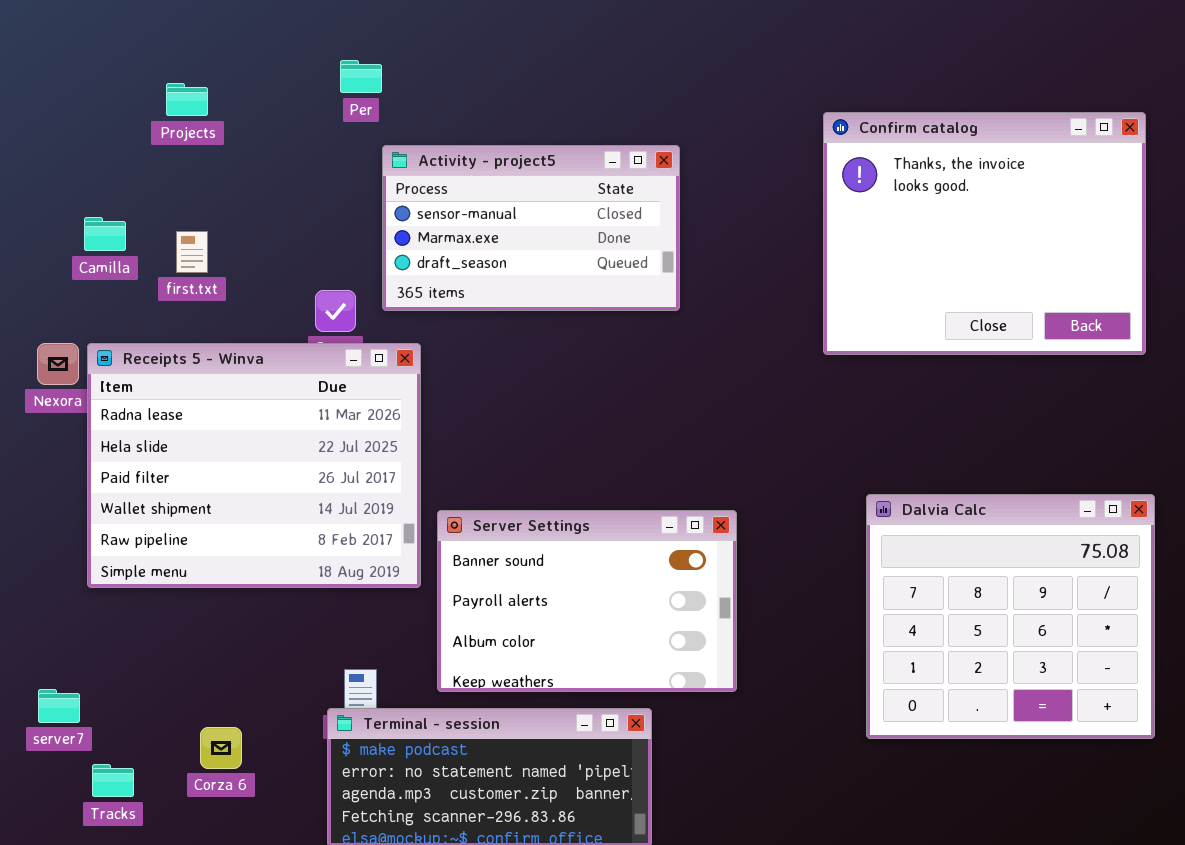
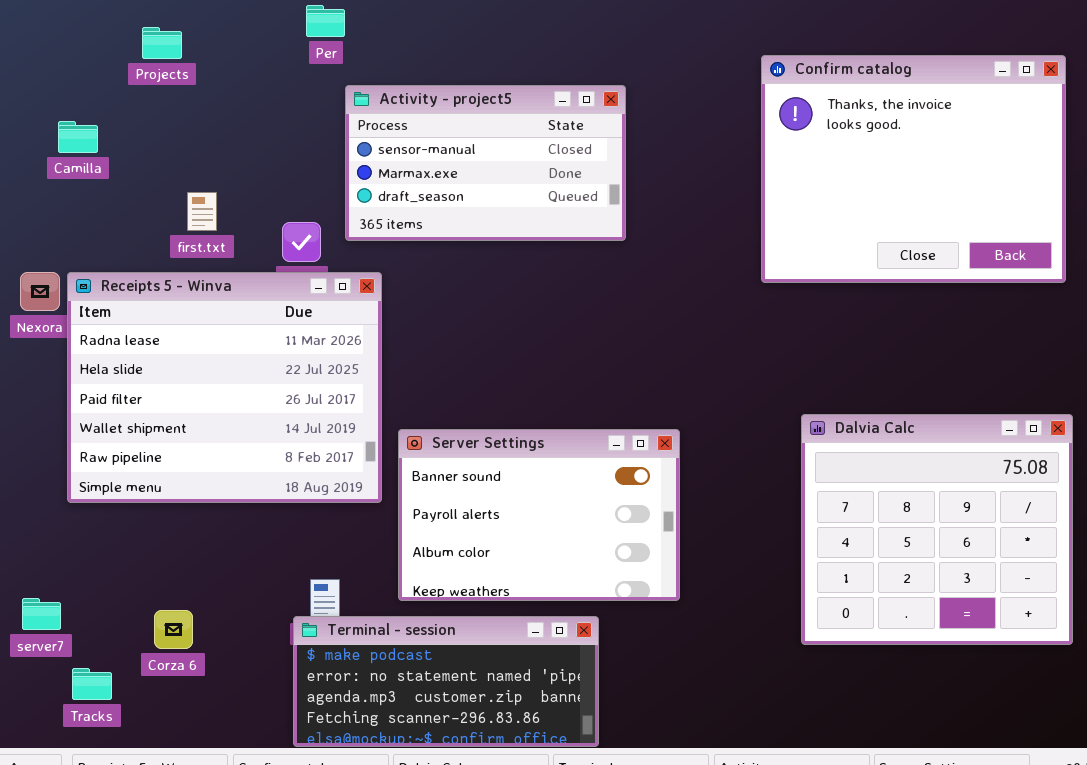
Camilla: [84,217,126,251] -> [58,121,98,153], moved
first.txt: [176,231,208,273] -> [187,192,217,231], moved
Corza 6: [200,727,242,769] -> [154,610,193,649], moved

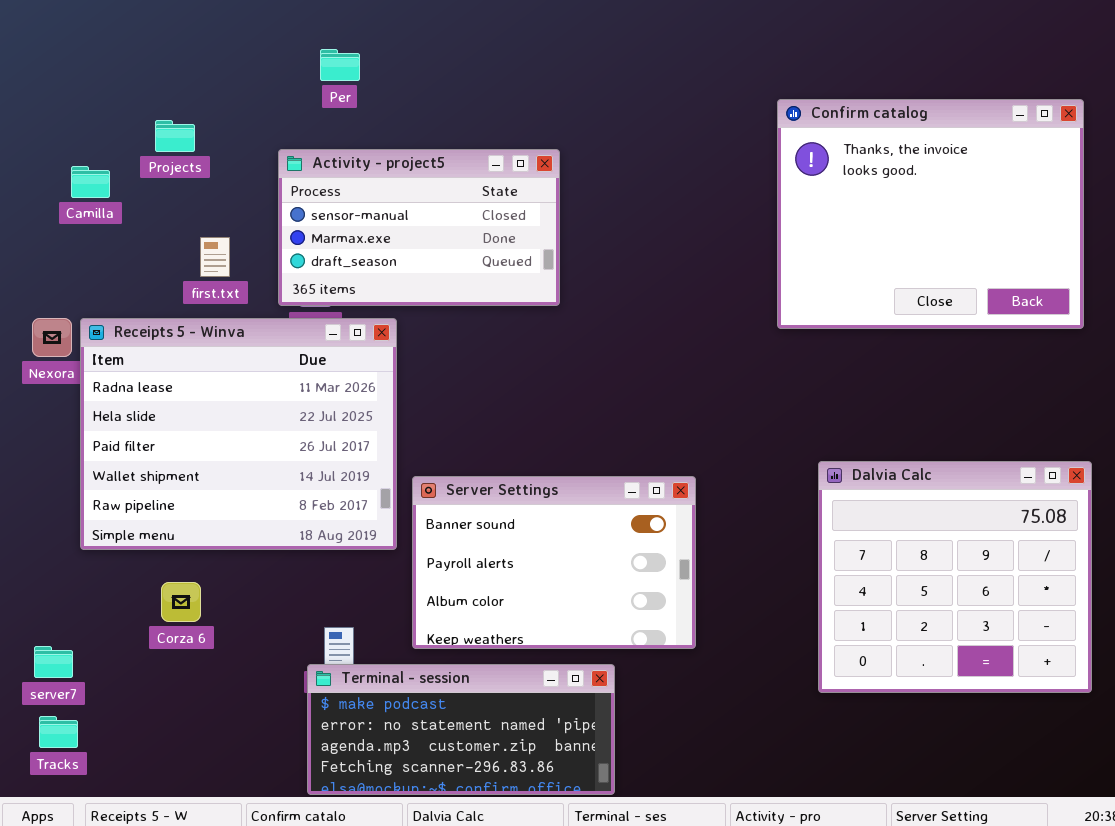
Projects: [142,27,182,59] -> [155,120,195,152], moved
Activity - project5: [345,85,626,241] -> [278,149,560,306], moved
Corza 6: [154,610,193,649] -> [161,582,201,622], moved
Tracks: [72,668,112,700] -> [39,716,78,748], moved

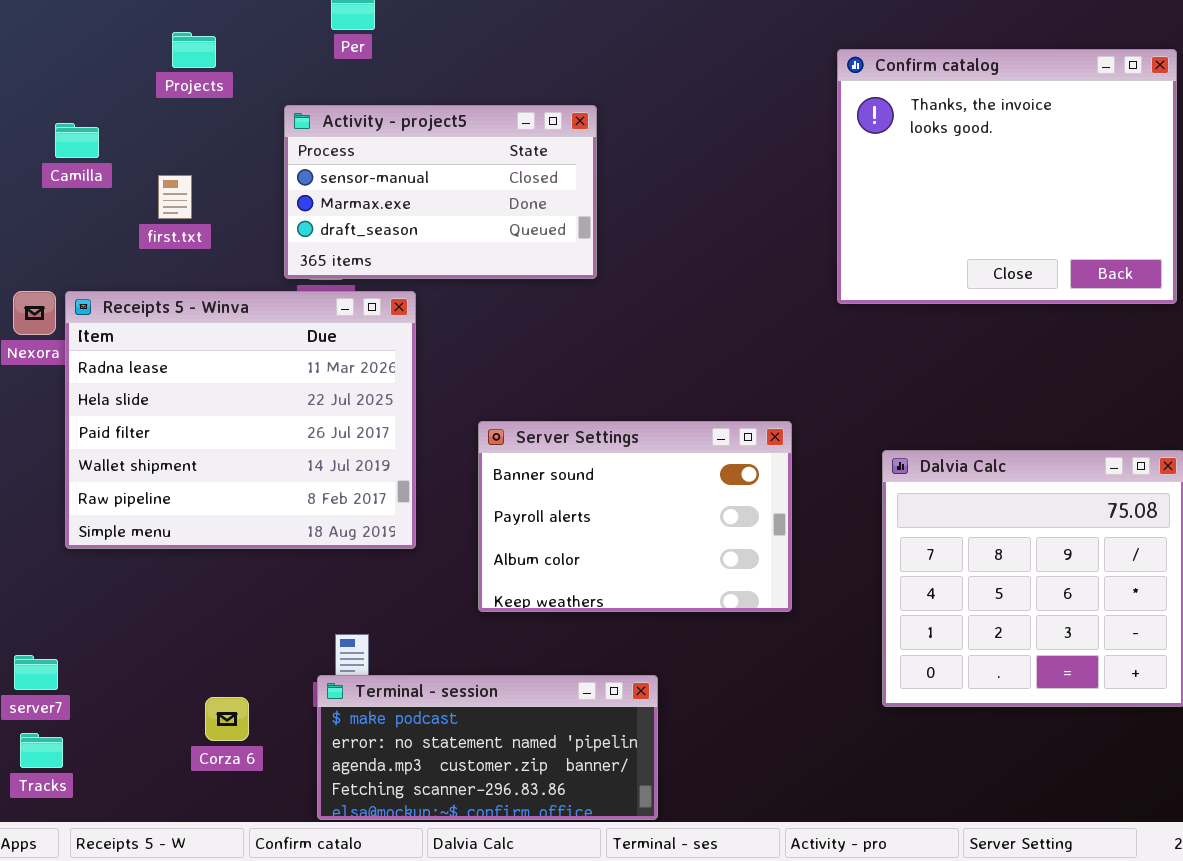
Projects: [155,120,195,152] -> [172,32,216,68], moved
first.txt: [200,237,230,277] -> [158,175,192,219], moved
Server Settings: [412,476,696,649] -> [478,421,792,612], moved
Corza 6: [161,582,201,622] -> [205,697,249,741], moved

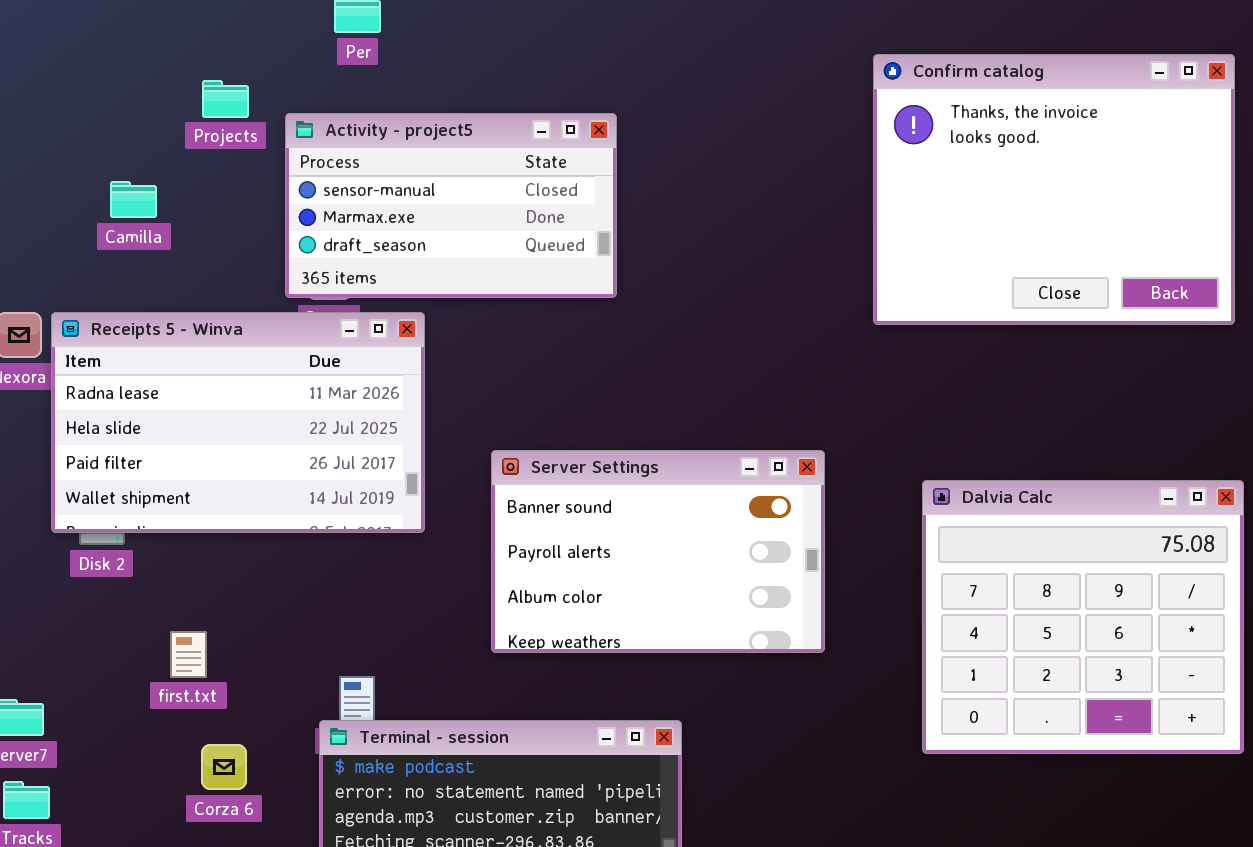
Projects: [172,32,216,68] -> [202,80,249,118], moved
Camilla: [55,123,99,158] -> [110,181,157,218], moved
first.txt: [158,175,192,219] -> [170,631,207,678], moved
Receipts 5 - Winva: [65,291,416,549] -> [51,312,425,533], resized

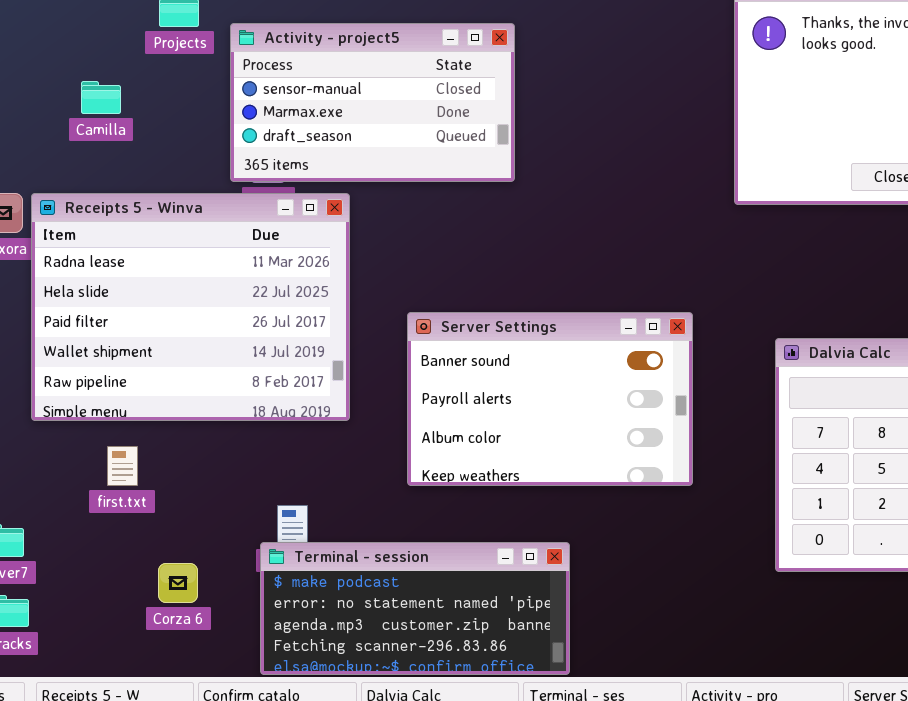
Receipts 5 - Winva: [51,312,425,533] -> [31,193,350,421], resized
first.txt: [170,631,207,678] -> [107,446,138,486], moved

